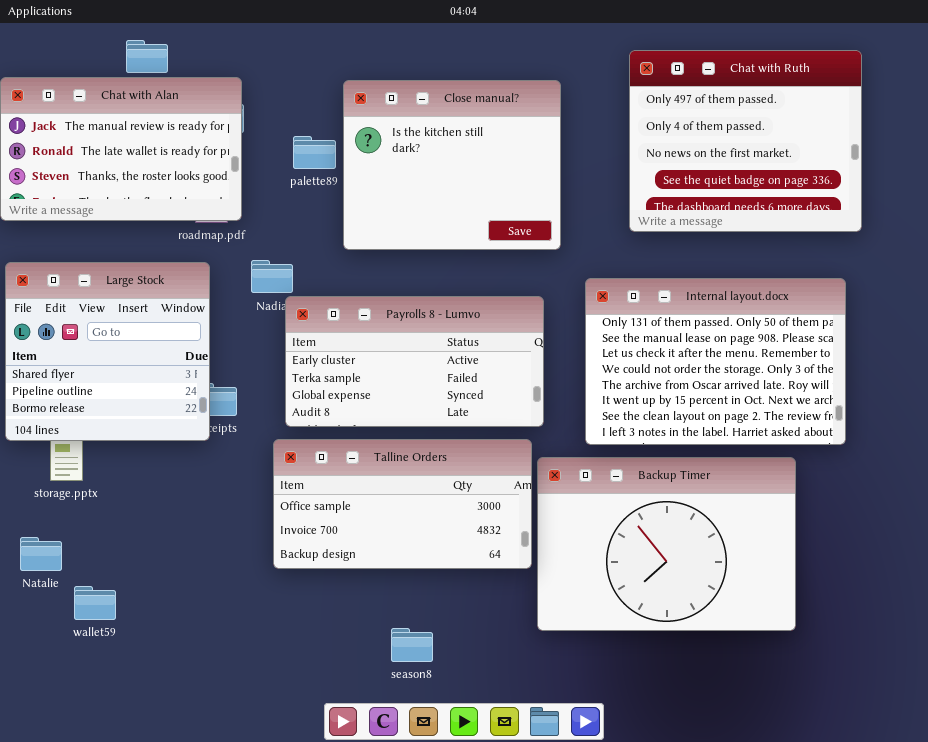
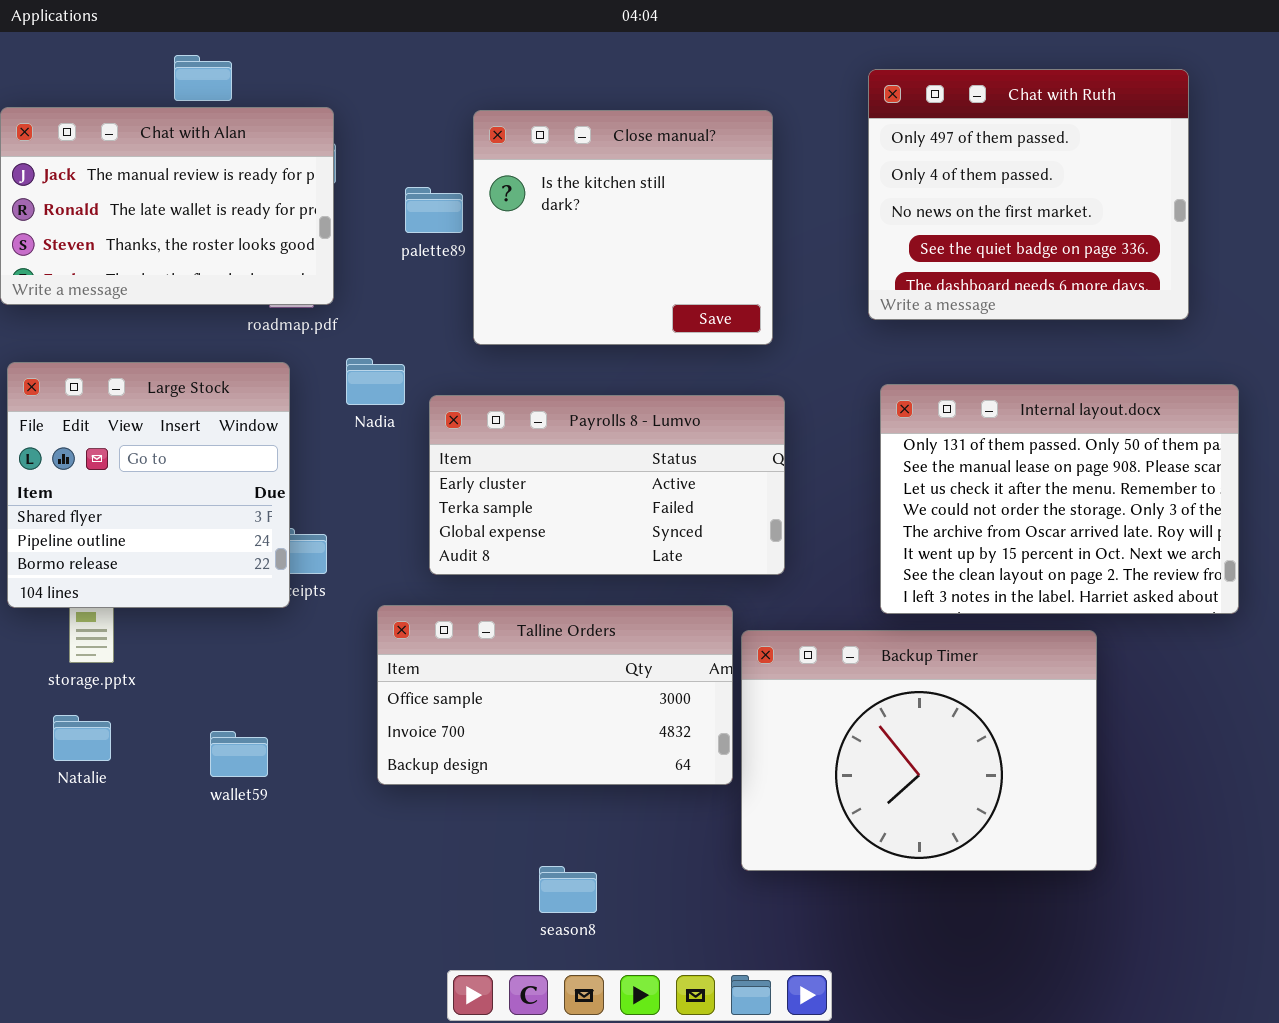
Internal layout.docx: [585,278,846,445] -> [880,384,1239,614], moved
Payrolls 8 - Lumvo: [285,296,544,427] -> [429,395,785,575], moved
Natalie: [20,537,62,571] -> [53,715,111,761], moved
wallet59: [74,586,116,620] -> [210,731,268,777], moved

